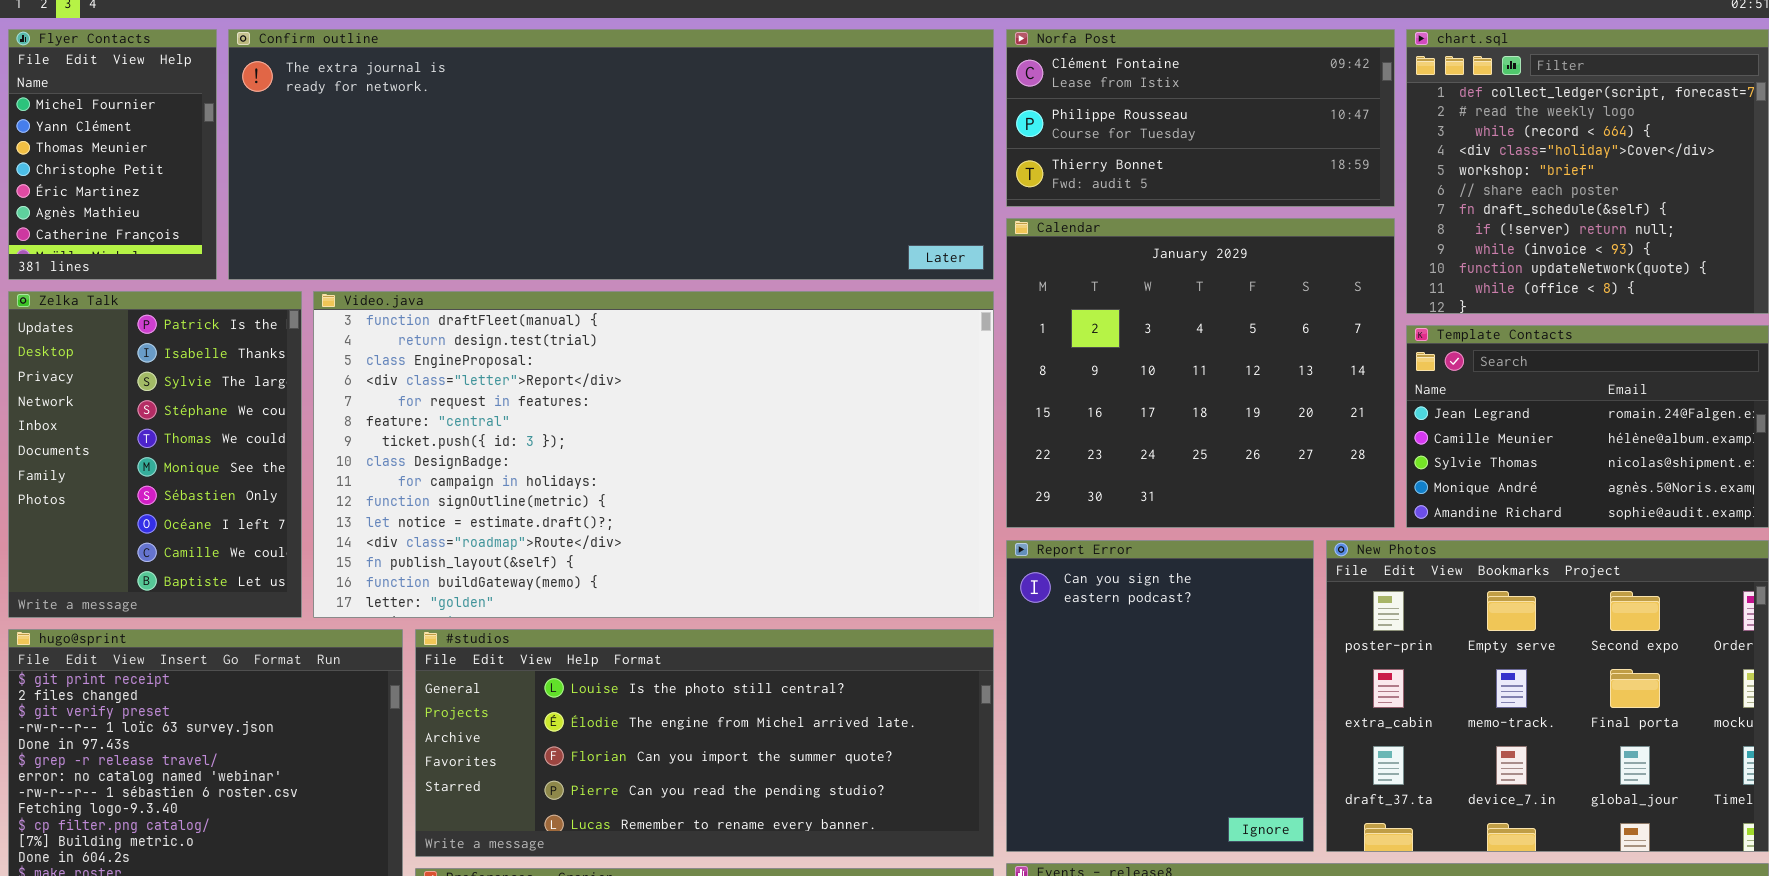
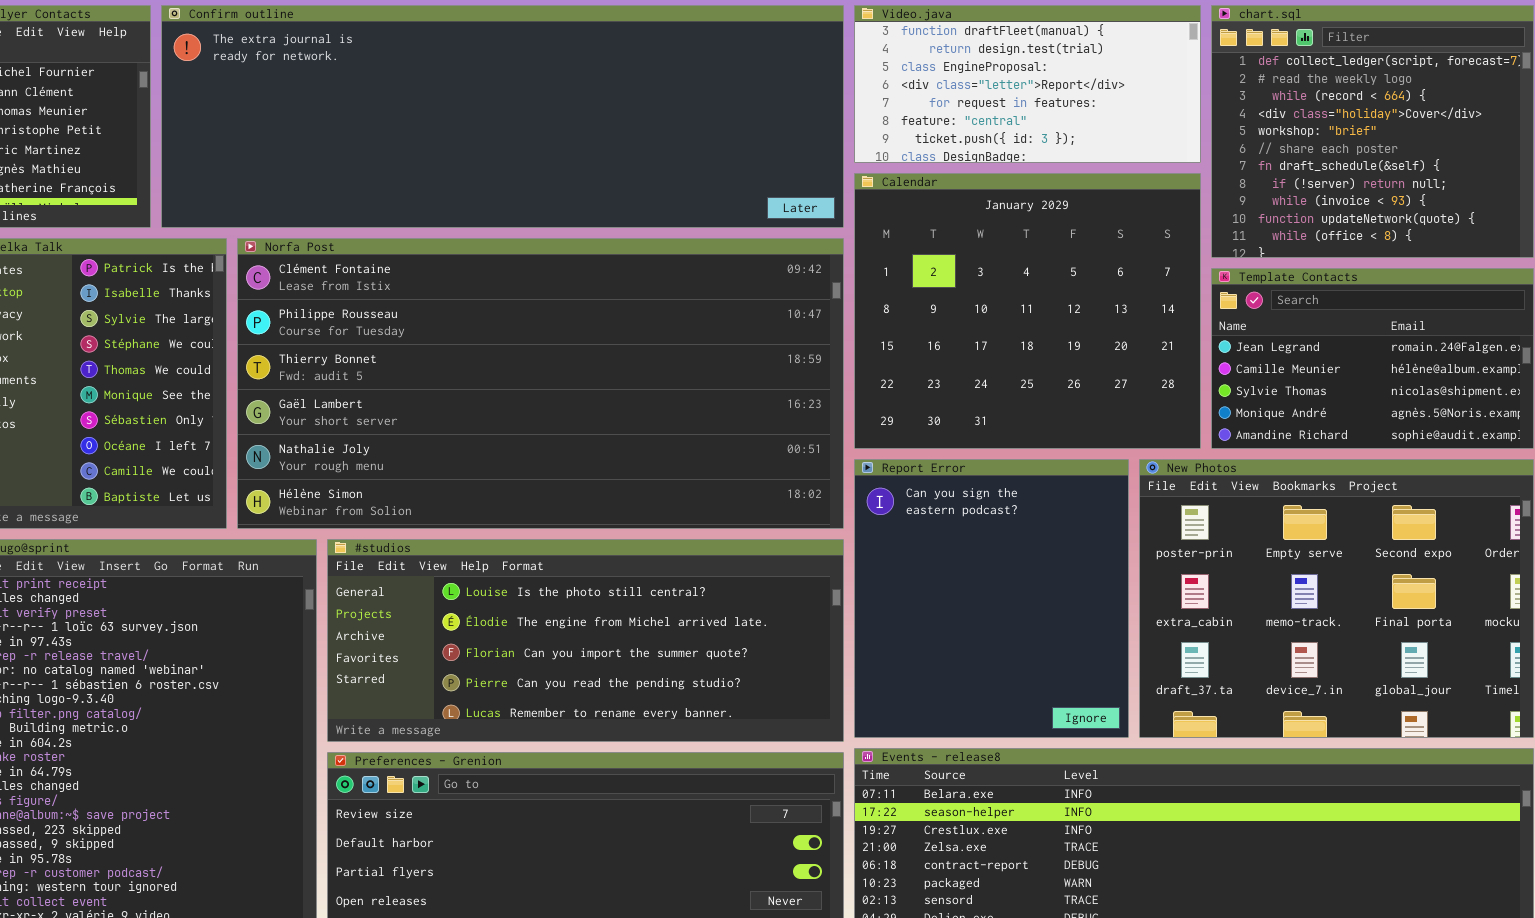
Norfa Post: [1006,29,1395,207] -> [237,238,844,529], moved, resized
Video.java: [313,291,994,618] -> [854,5,1201,163], moved, resized

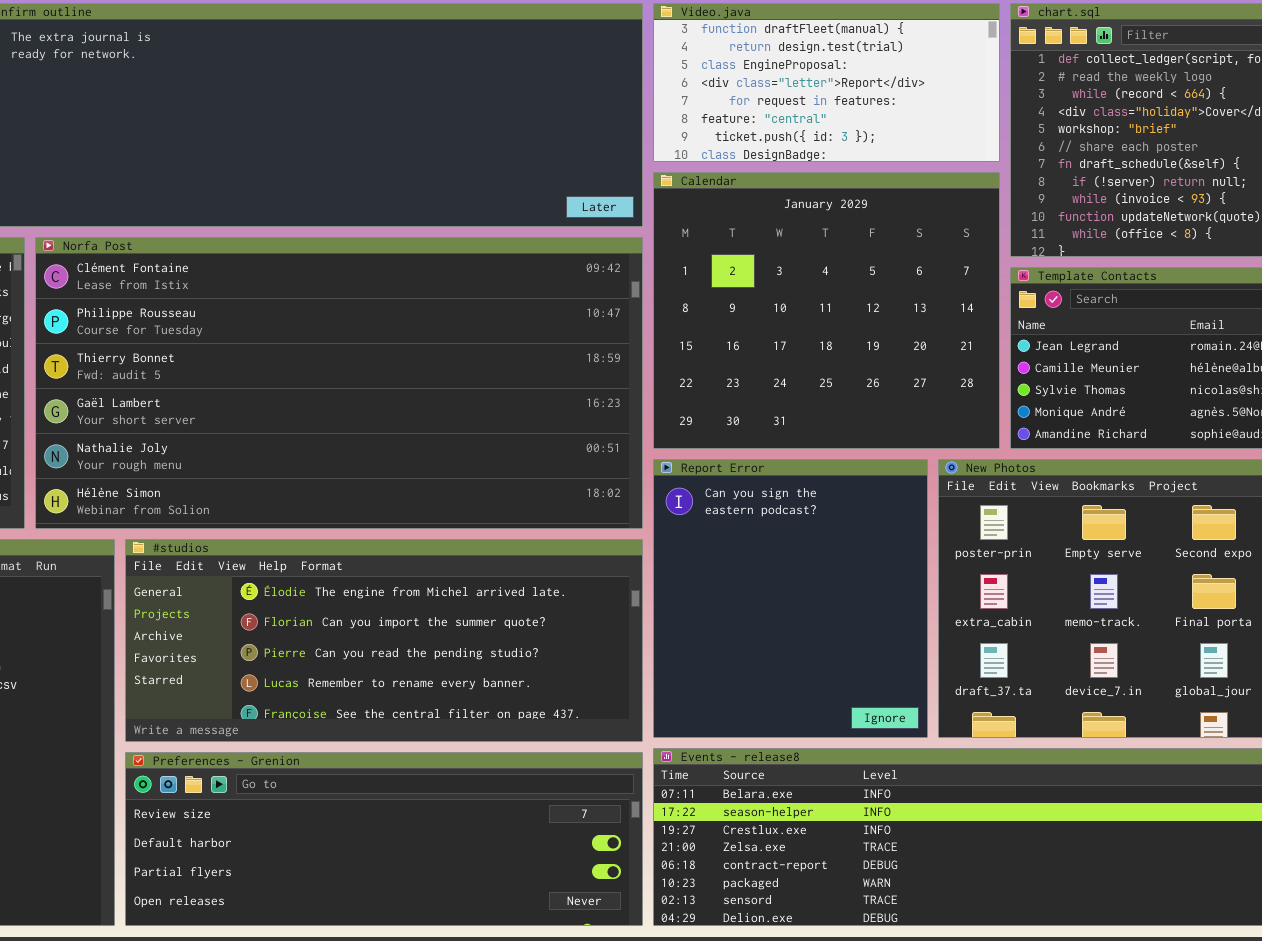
#studios: [327,539,844,742] -> [125,539,643,742], scrolled down 1 row

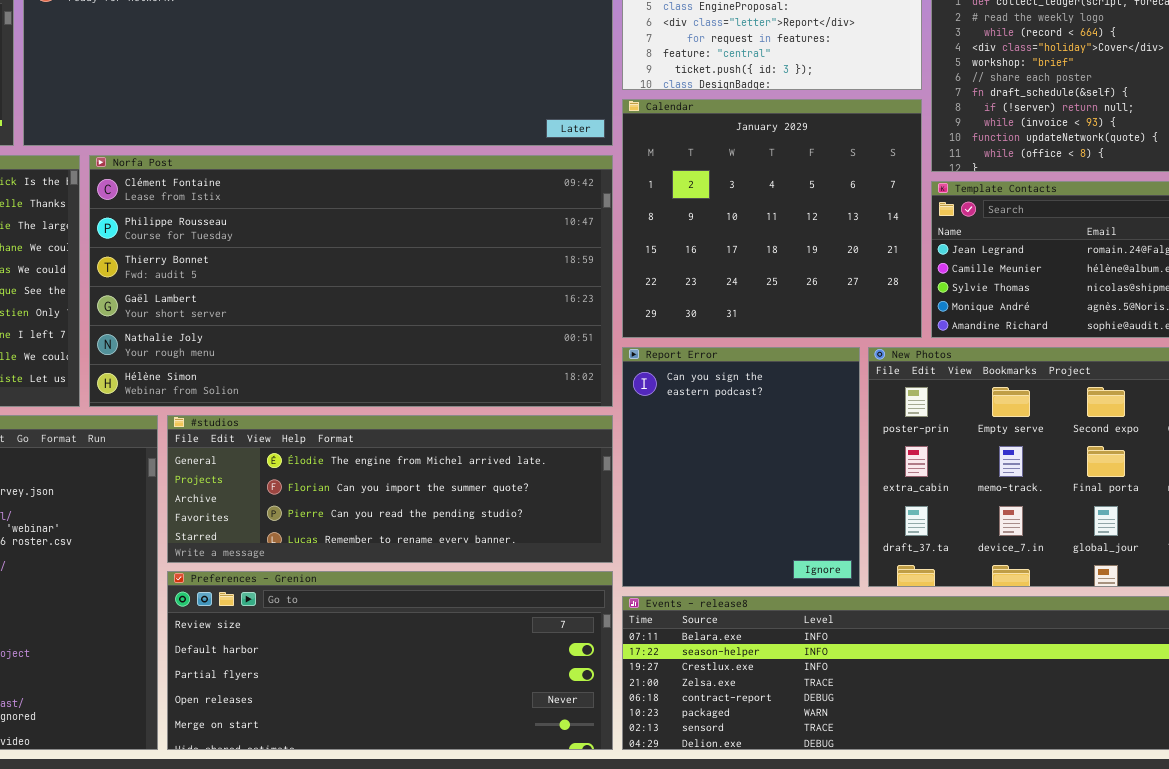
#studios: [125,539,643,742] -> [167,415,613,563], resized
Preferences - Grenion: [125,752,643,926] -> [167,571,613,750], resized

